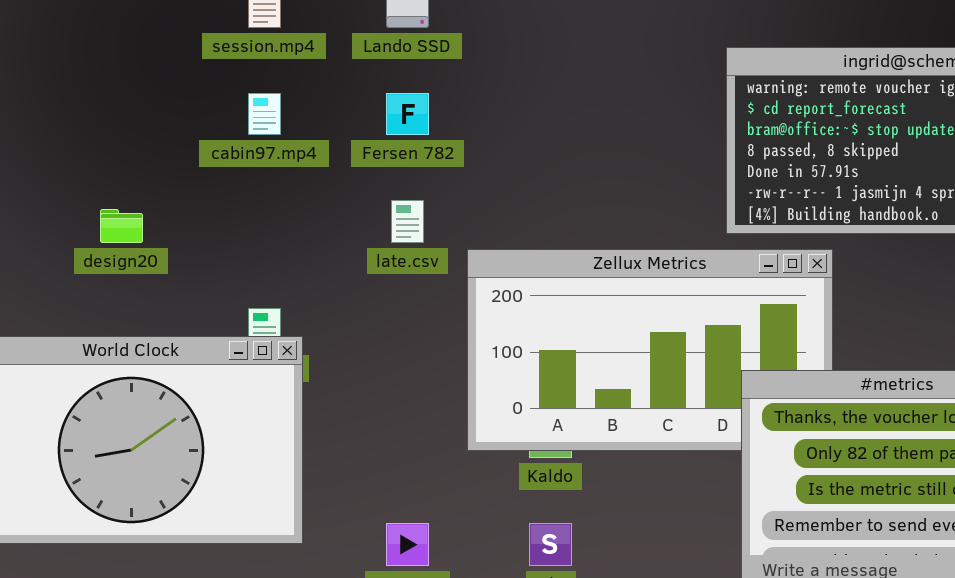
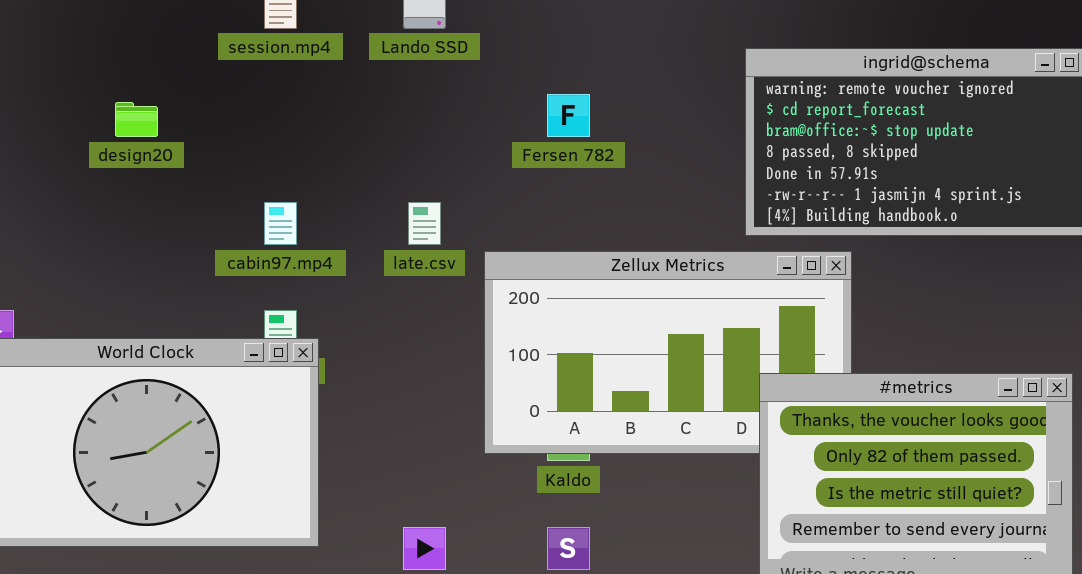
cabin97.mp4: [248,93,281,135] -> [264,202,297,245], moved
Fersen 782: [386,93,429,135] -> [547,94,590,137], moved
design20: [100,209,143,243] -> [115,102,158,137], moved

